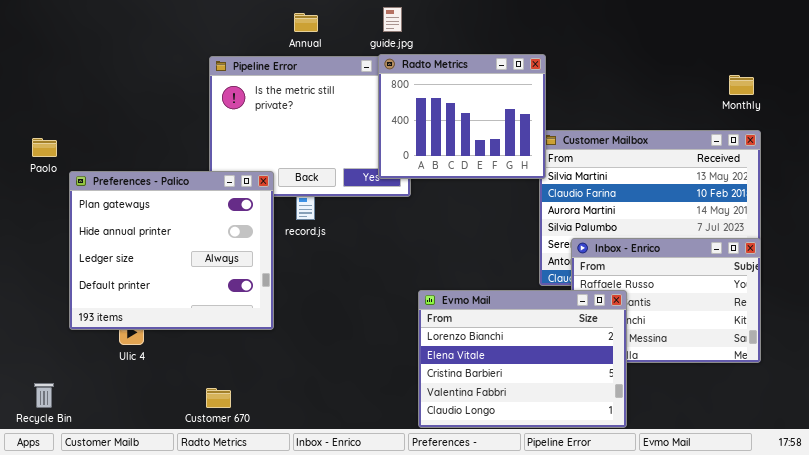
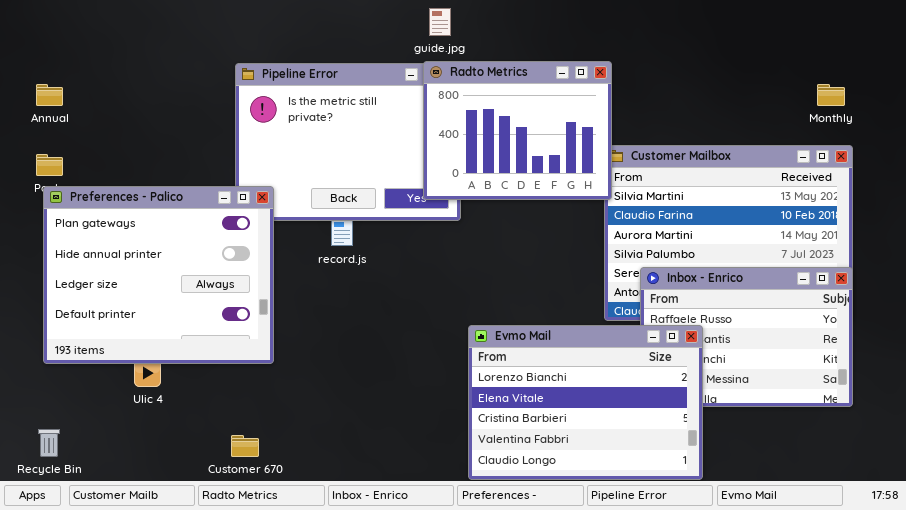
Annual: [294,13,318,32] -> [36,84,63,106], moved
Preferences - Palico: [69,171,274,330] -> [43,186,274,364], moved

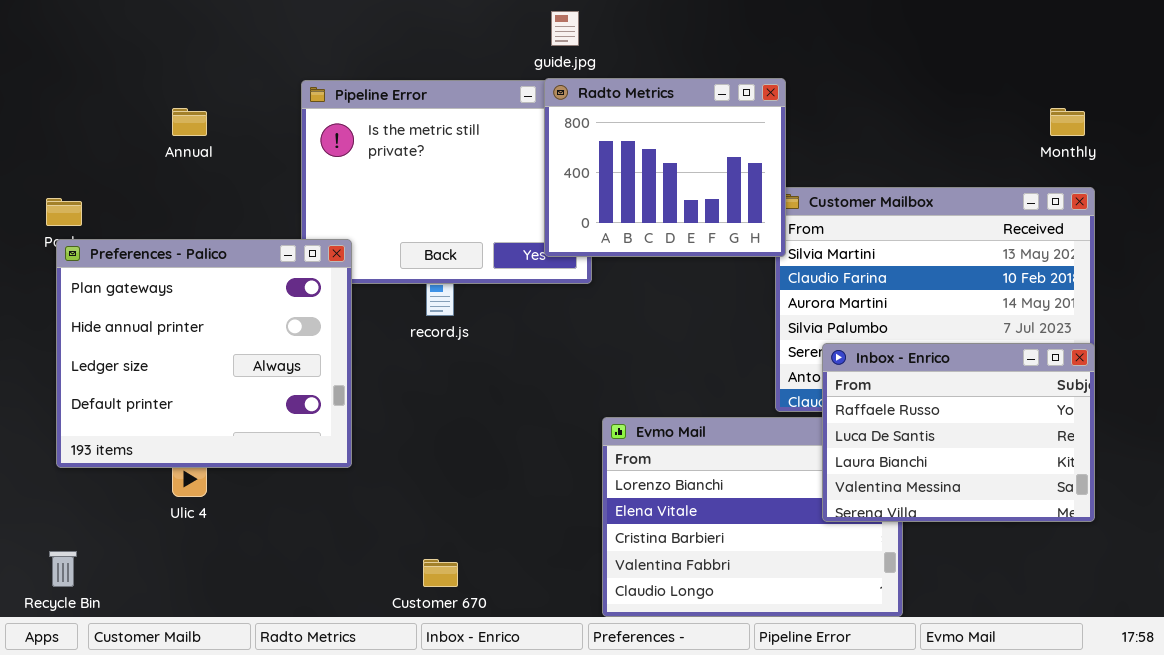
Annual: [36,84,63,106] -> [172,108,207,136], moved
Inbox - Enrico: [640,267,853,407] -> [822,343,1095,522], raised
Customer 670: [231,435,259,457] -> [423,559,458,587], moved

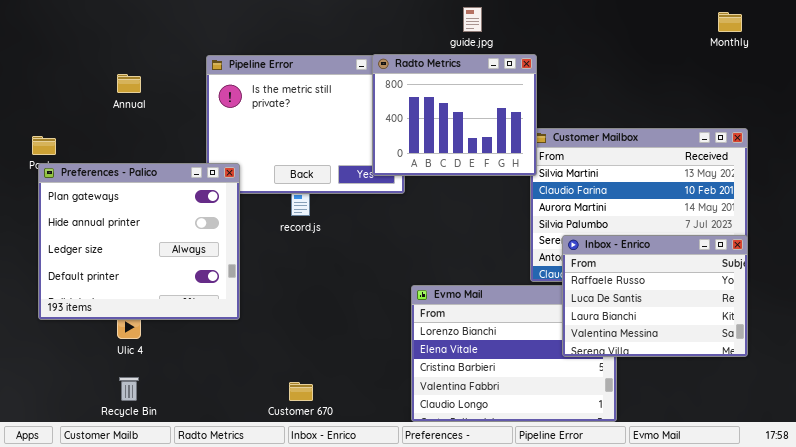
guide.jpg: [551,11,579,46] -> [463,7,482,32], moved
Monthly: [1050,108,1085,136] -> [718,12,742,32], moved
Recycle Bin: [49,551,77,587] -> [119,377,139,401], moved

